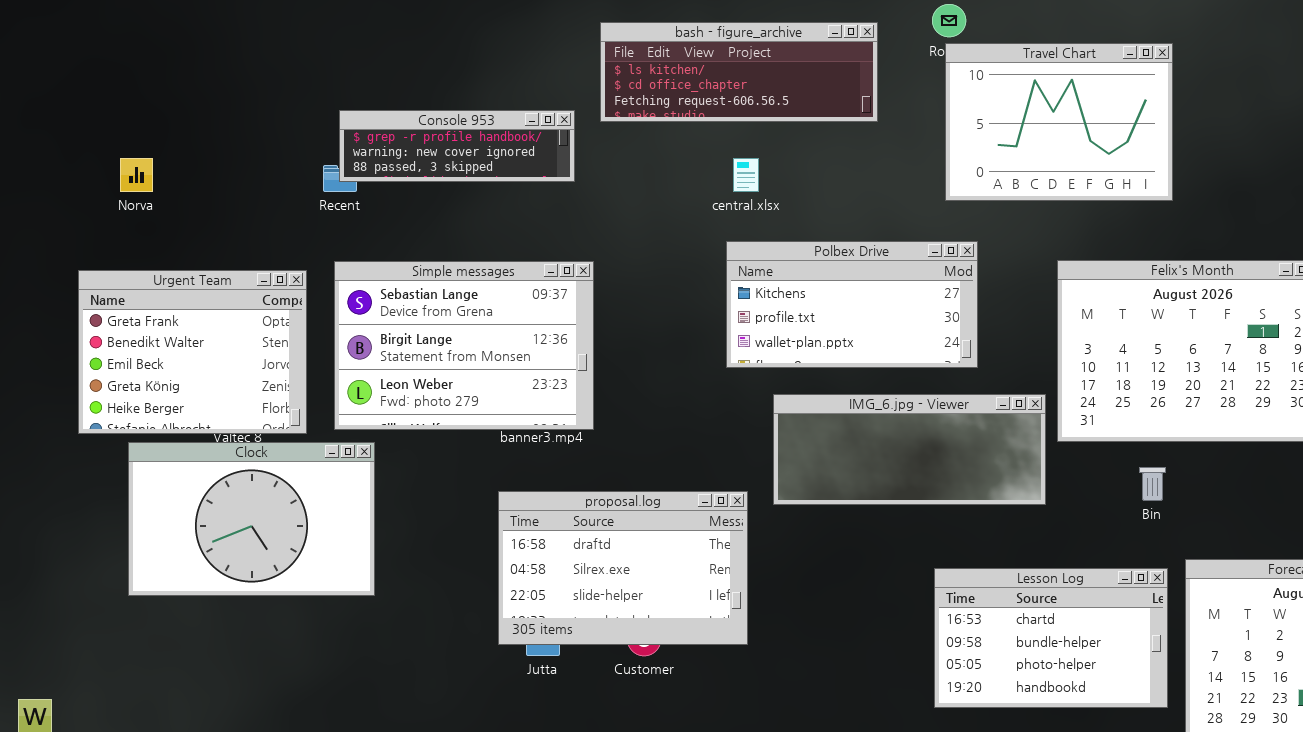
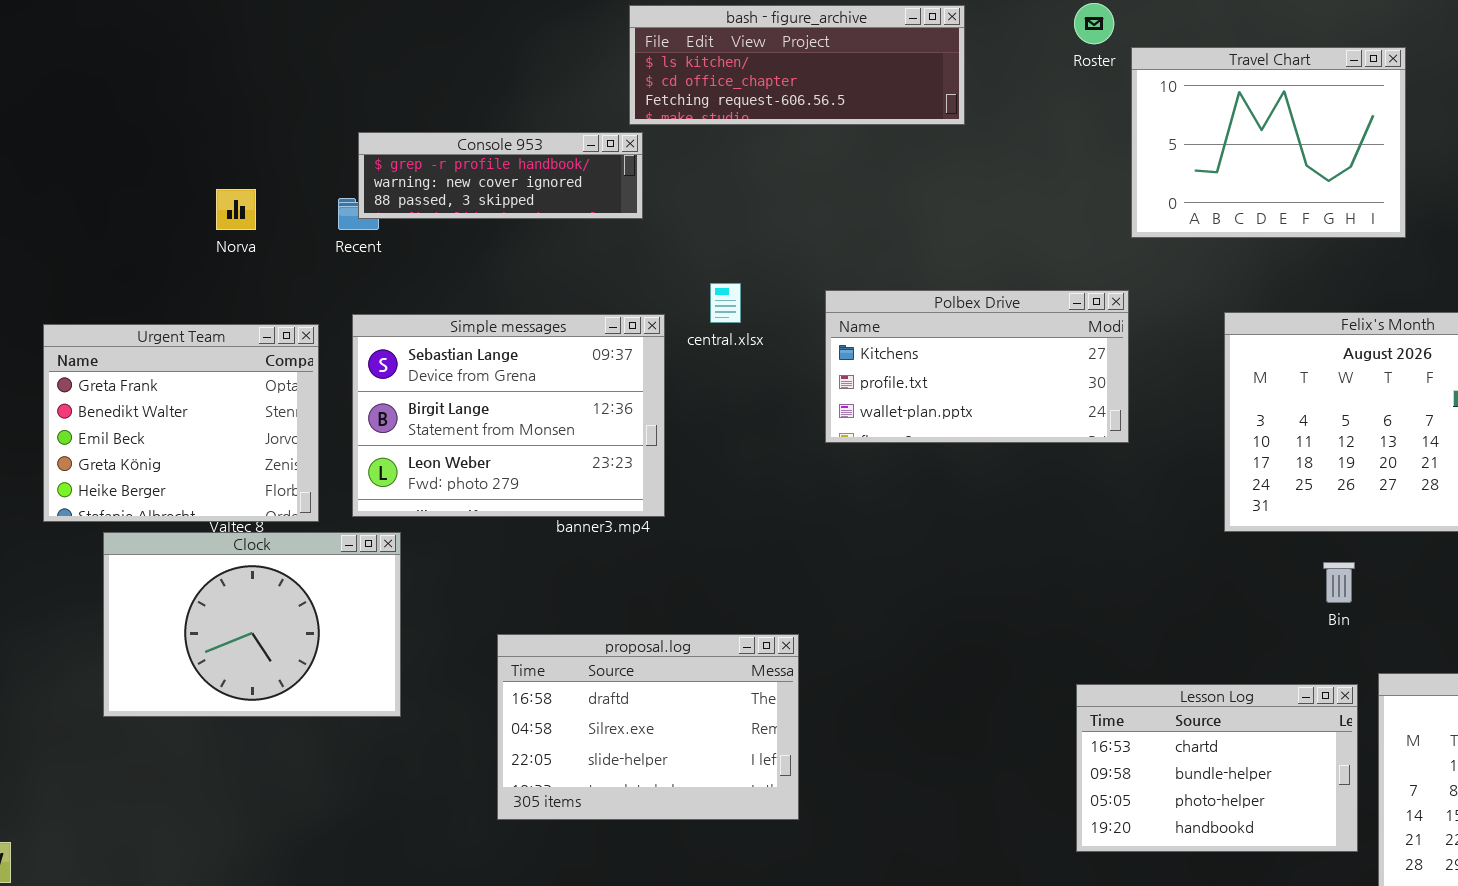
bash - figure_archive: [600,22,878,122] -> [629,5,965,125], moved
Travel Chart: [945,43,1173,201] -> [1131,47,1406,238], moved
Norva: [120,158,153,192] -> [216,189,256,230], moved
central.xlsx: [733,158,759,192] -> [710,283,741,323], moved
IMG_6.jpg - Viewer: [773,394,1046,505] -> none, closed
proposal.log: [498,491,748,645] -> [497,634,799,820], moved

